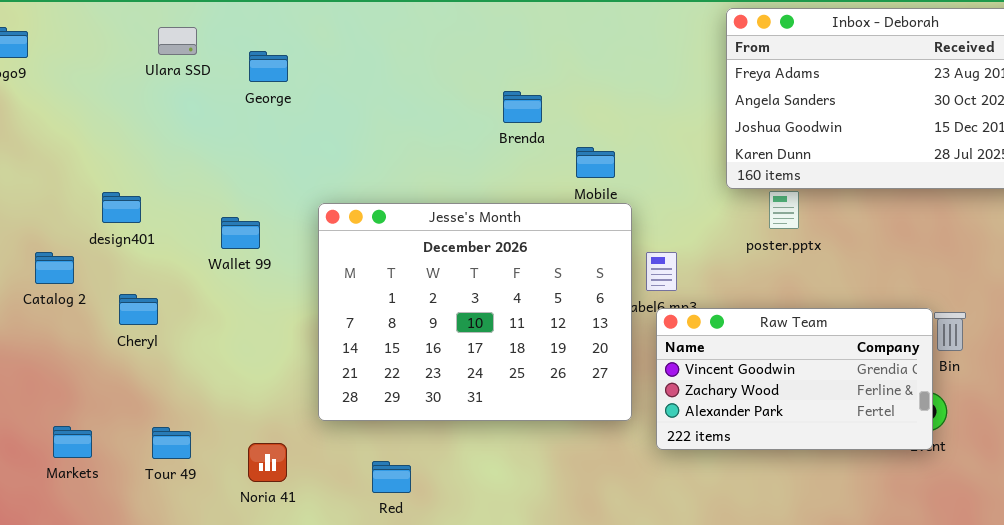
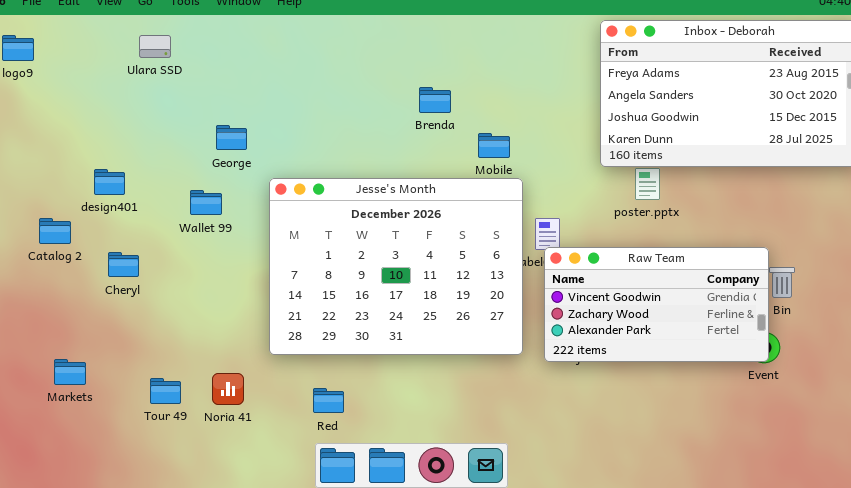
George: [249,51,288,82] -> [216,125,247,150], moved
Raw Team: [656,308,933,450] -> [544,247,769,362], moved
Tour 49: [152,427,191,459] -> [150,378,181,404], moved

